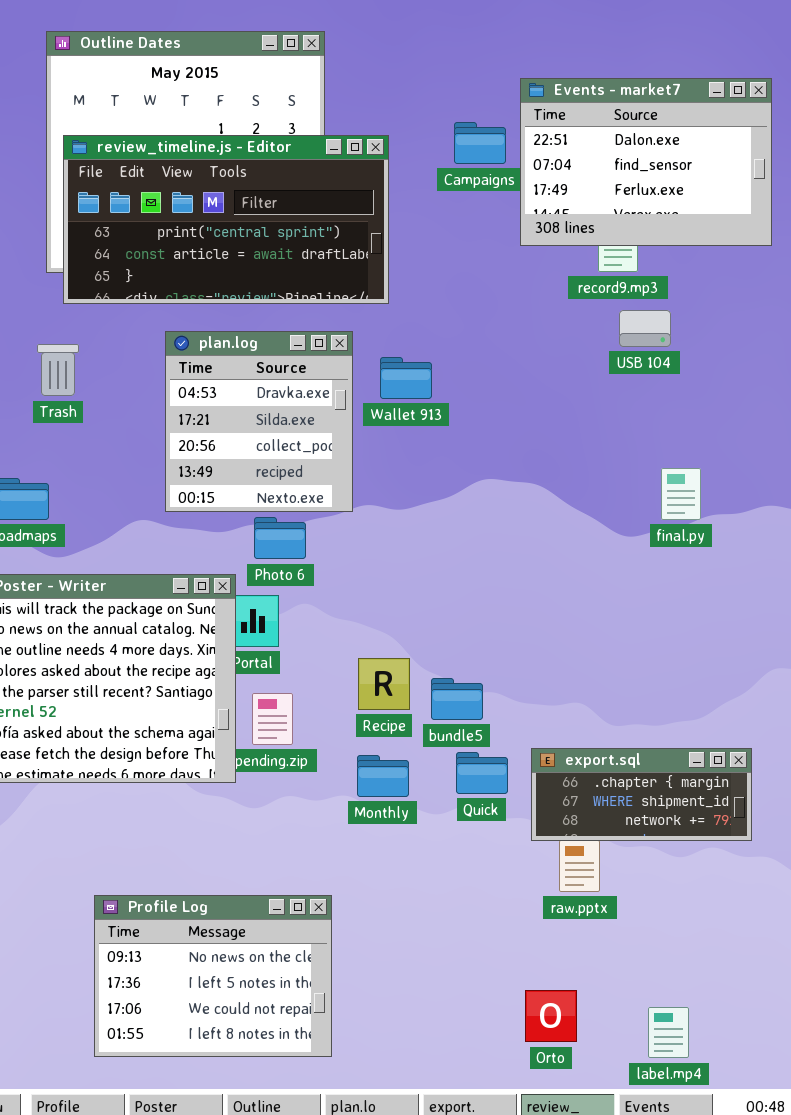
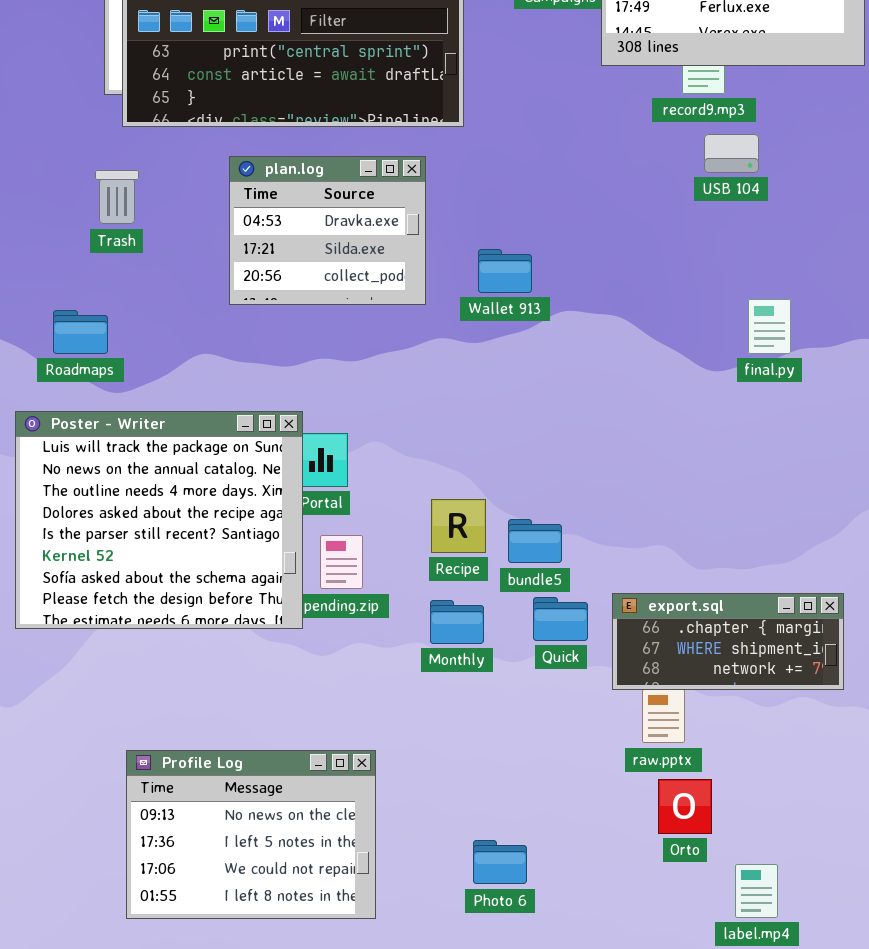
plan.log: [165,331,353,512] -> [229,156,426,305], resized
Wallet 913: [380,357,432,399] -> [478,249,532,293], moved
Photo 6: [254,517,306,559] -> [473,840,527,884], moved
Profile Log: [94,895,332,1057] -> [126,750,376,919], moved
Orto: [525,990,577,1042] -> [658,779,712,834], moved

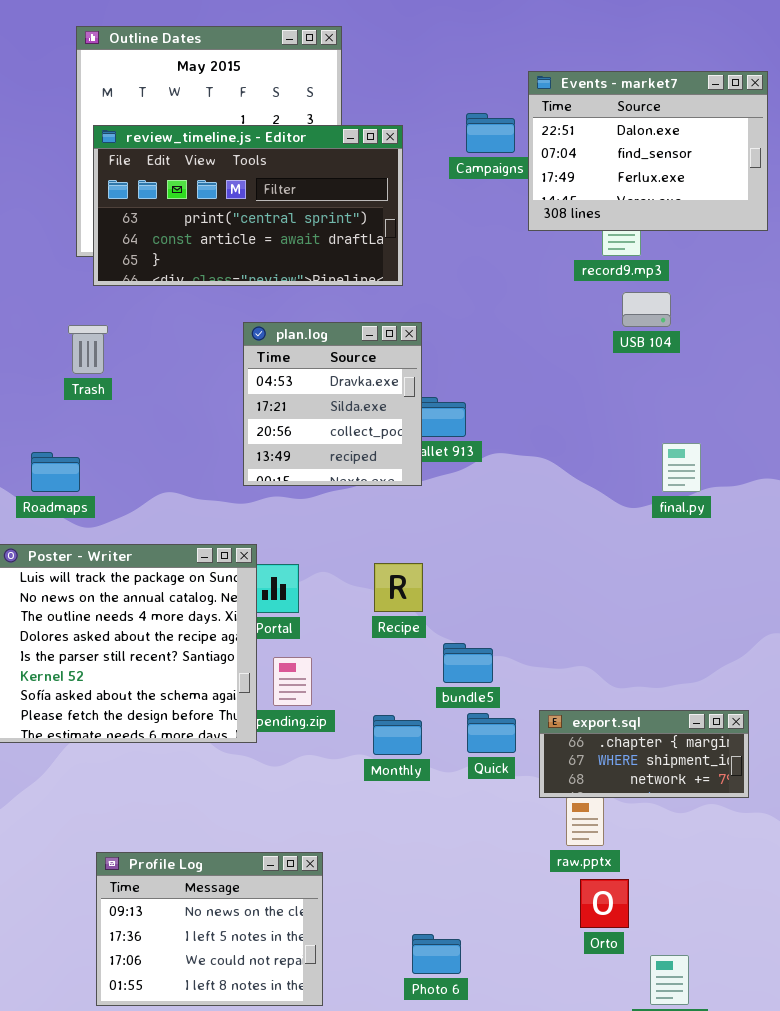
plan.log: [229,156,426,305] -> [243,322,422,486], moved, resized
Recipe: [431,499,486,553] -> [374,563,423,612], moved

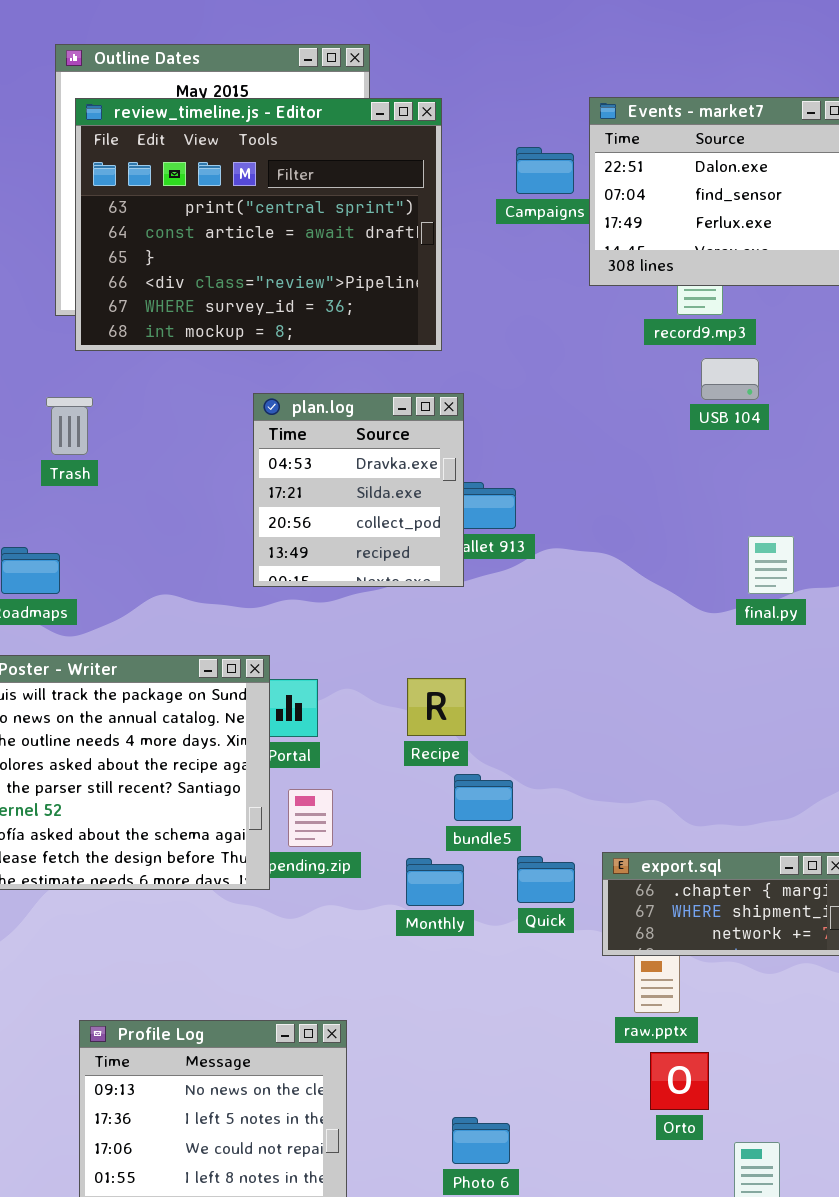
review_timeline.js - Editor: [93,125,403,286] -> [75,98,442,351], resized
bundle5: [443,643,493,683] -> [454,774,513,821], moved

